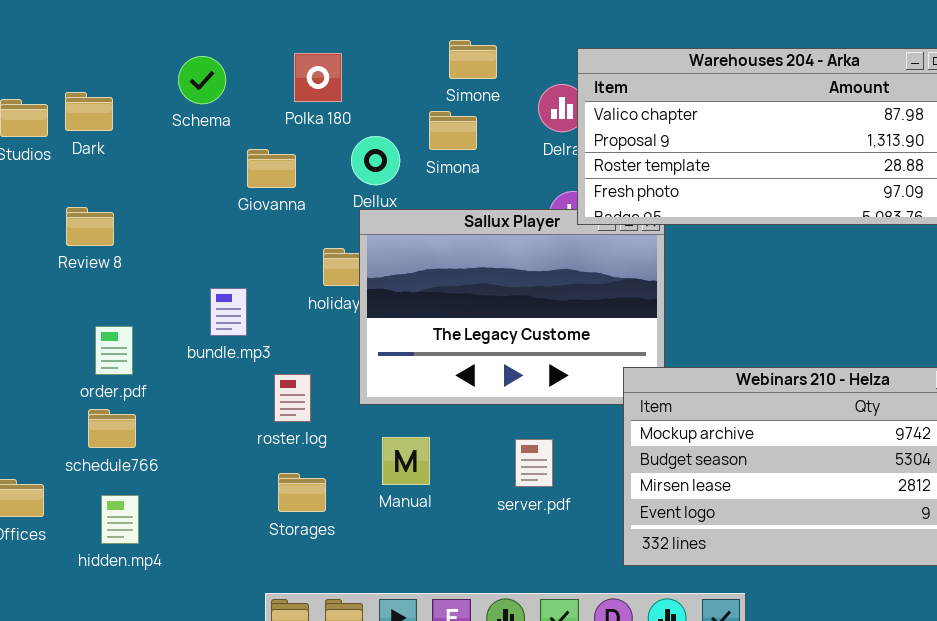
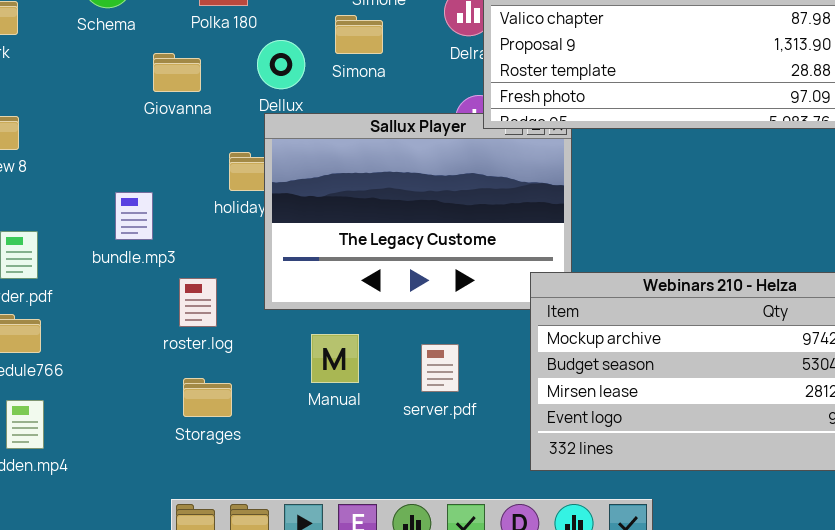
Manual: [382,437,430,485] -> [311,334,359,383], moved

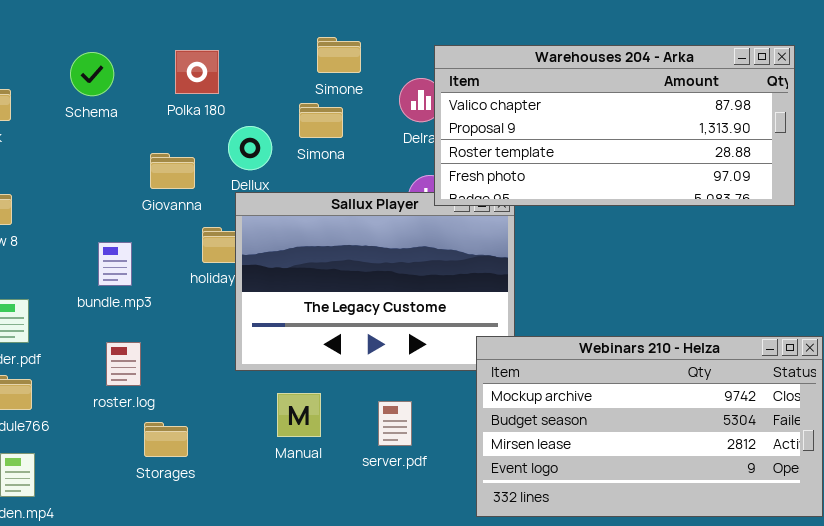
Giovanna: [153,53,201,92] -> [150,153,195,189], moved
bundle.mp3: [115,192,153,240] -> [98,242,132,286], moved
roster.log: [179,278,217,327] -> [106,342,141,386], moved
Storages: [183,378,232,417] -> [144,422,188,457], moved

